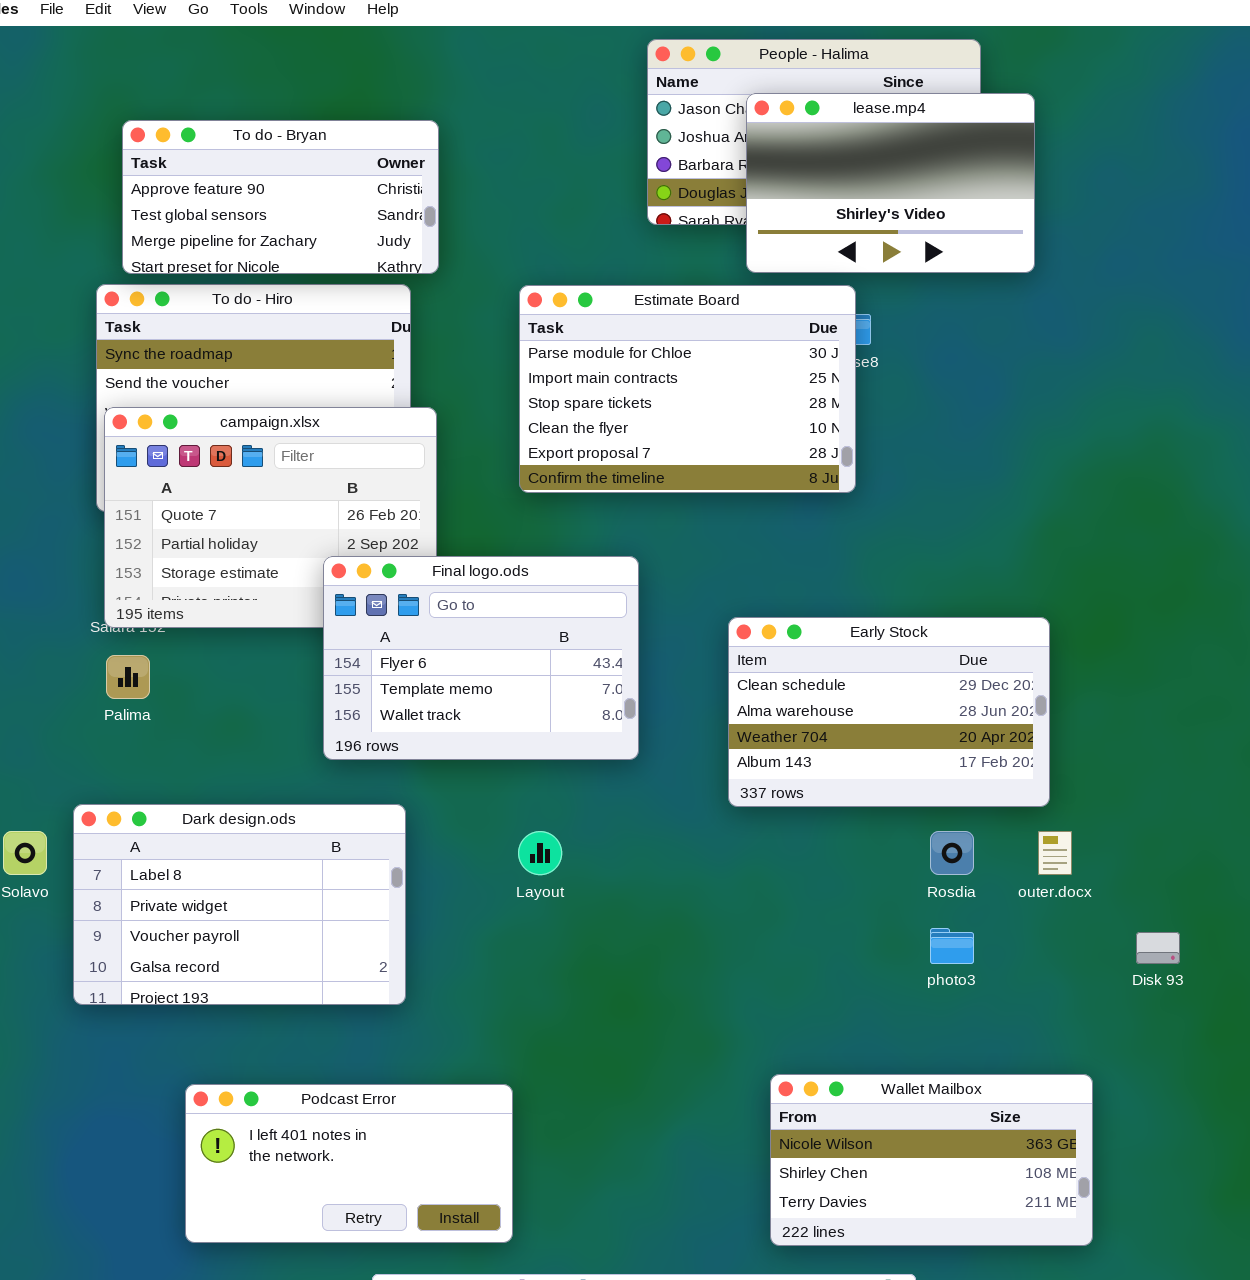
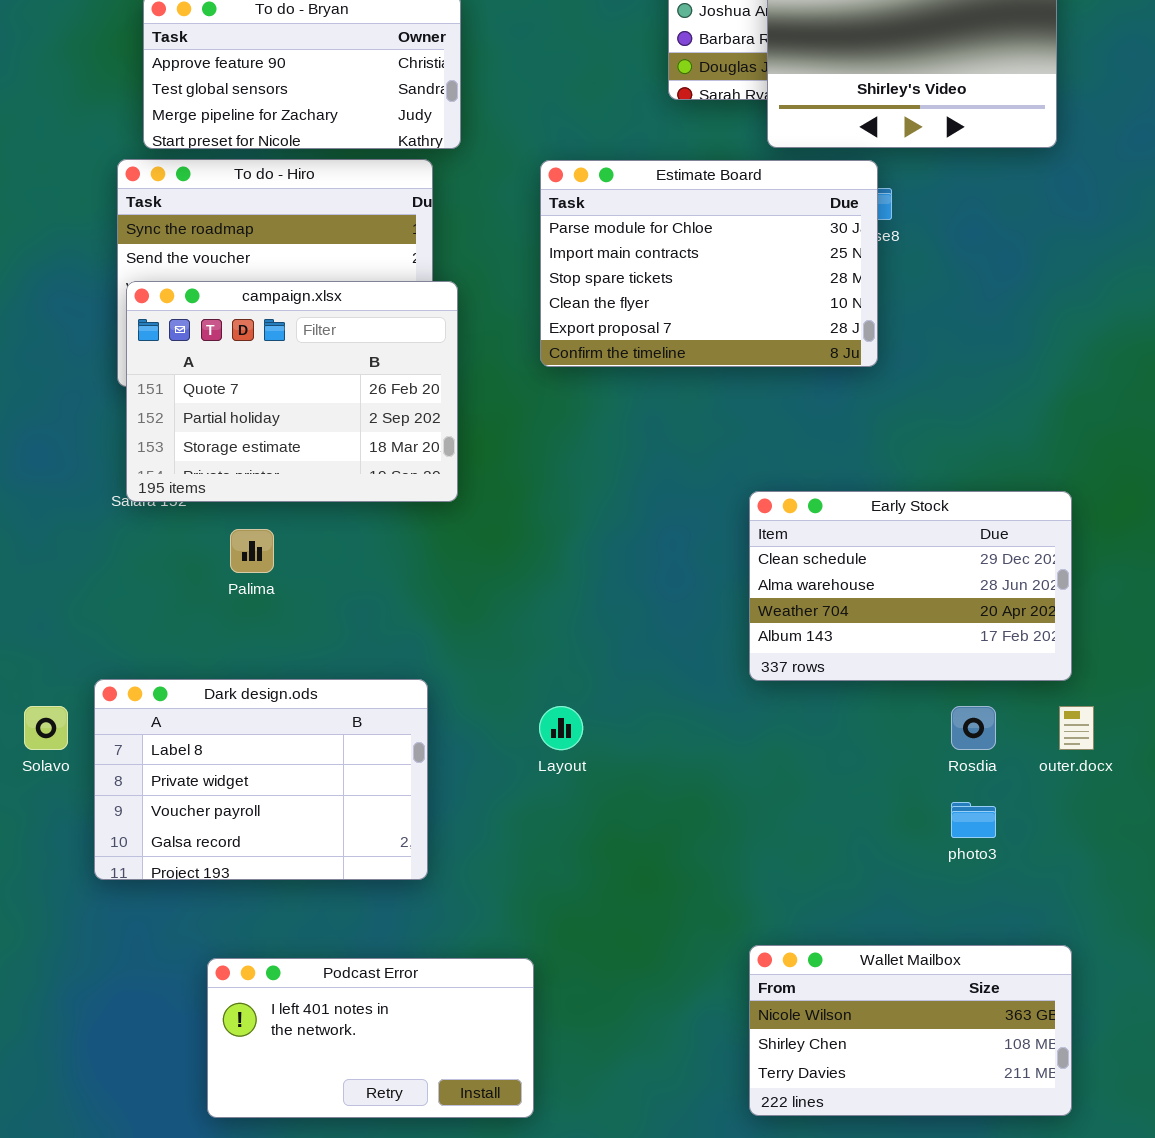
Final logo.ods: [323,556,639,760] -> none, closed
Palima: [106,655,150,699] -> [230,529,274,573], moved
Wallet Mailbox: [770,1074,1093,1246] -> [749,945,1072,1116], moved

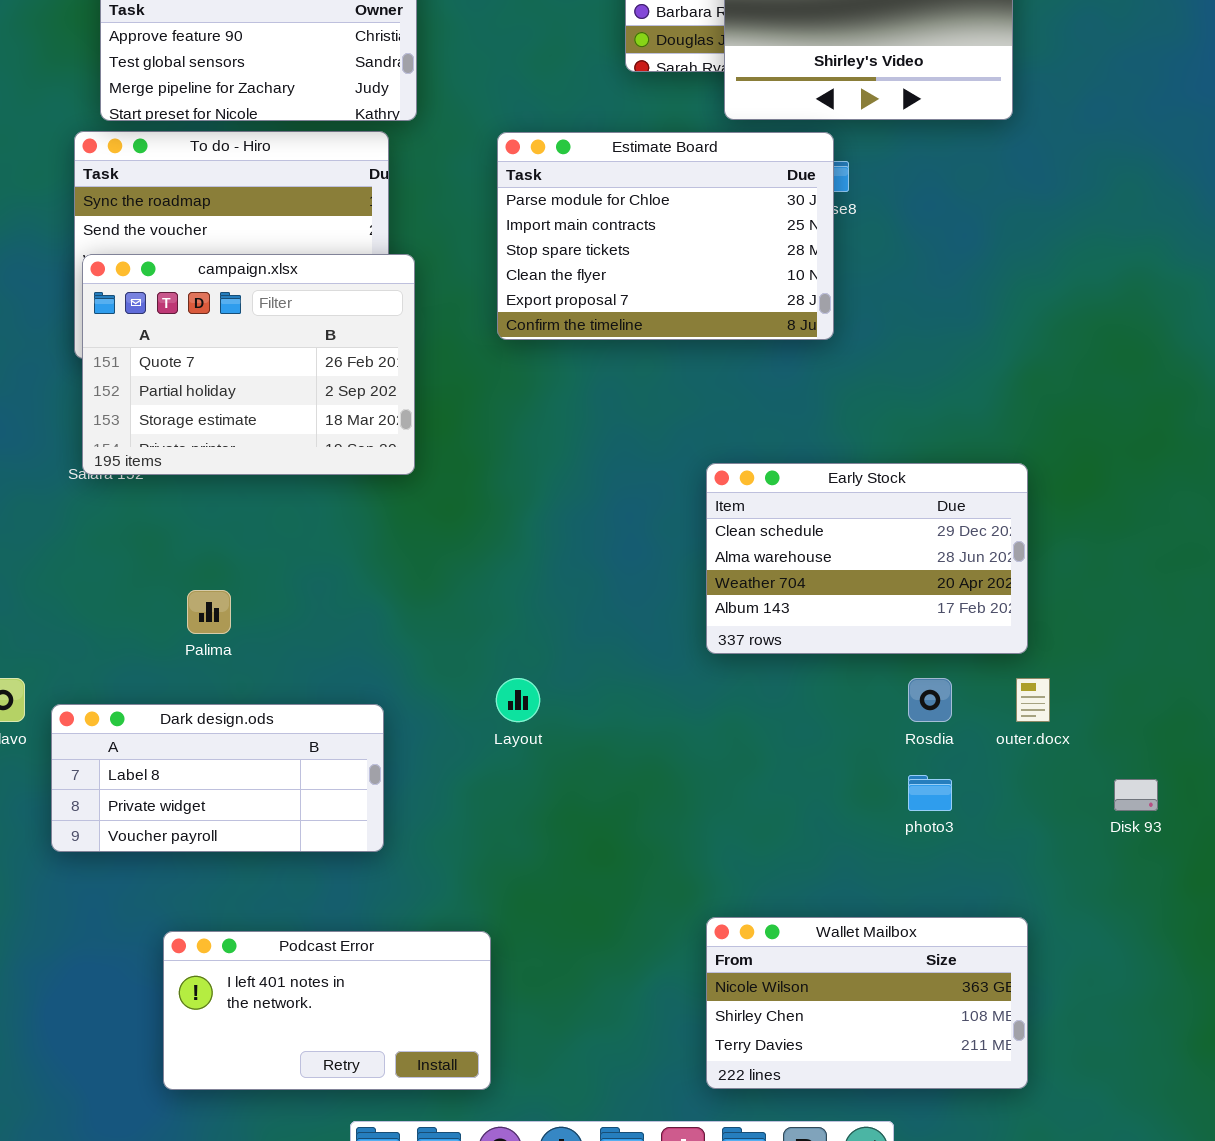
Palima: [230,529,274,573] -> [187,590,231,634], moved
Dark design.ods: [94,679,428,880] -> [51,704,384,852], resized

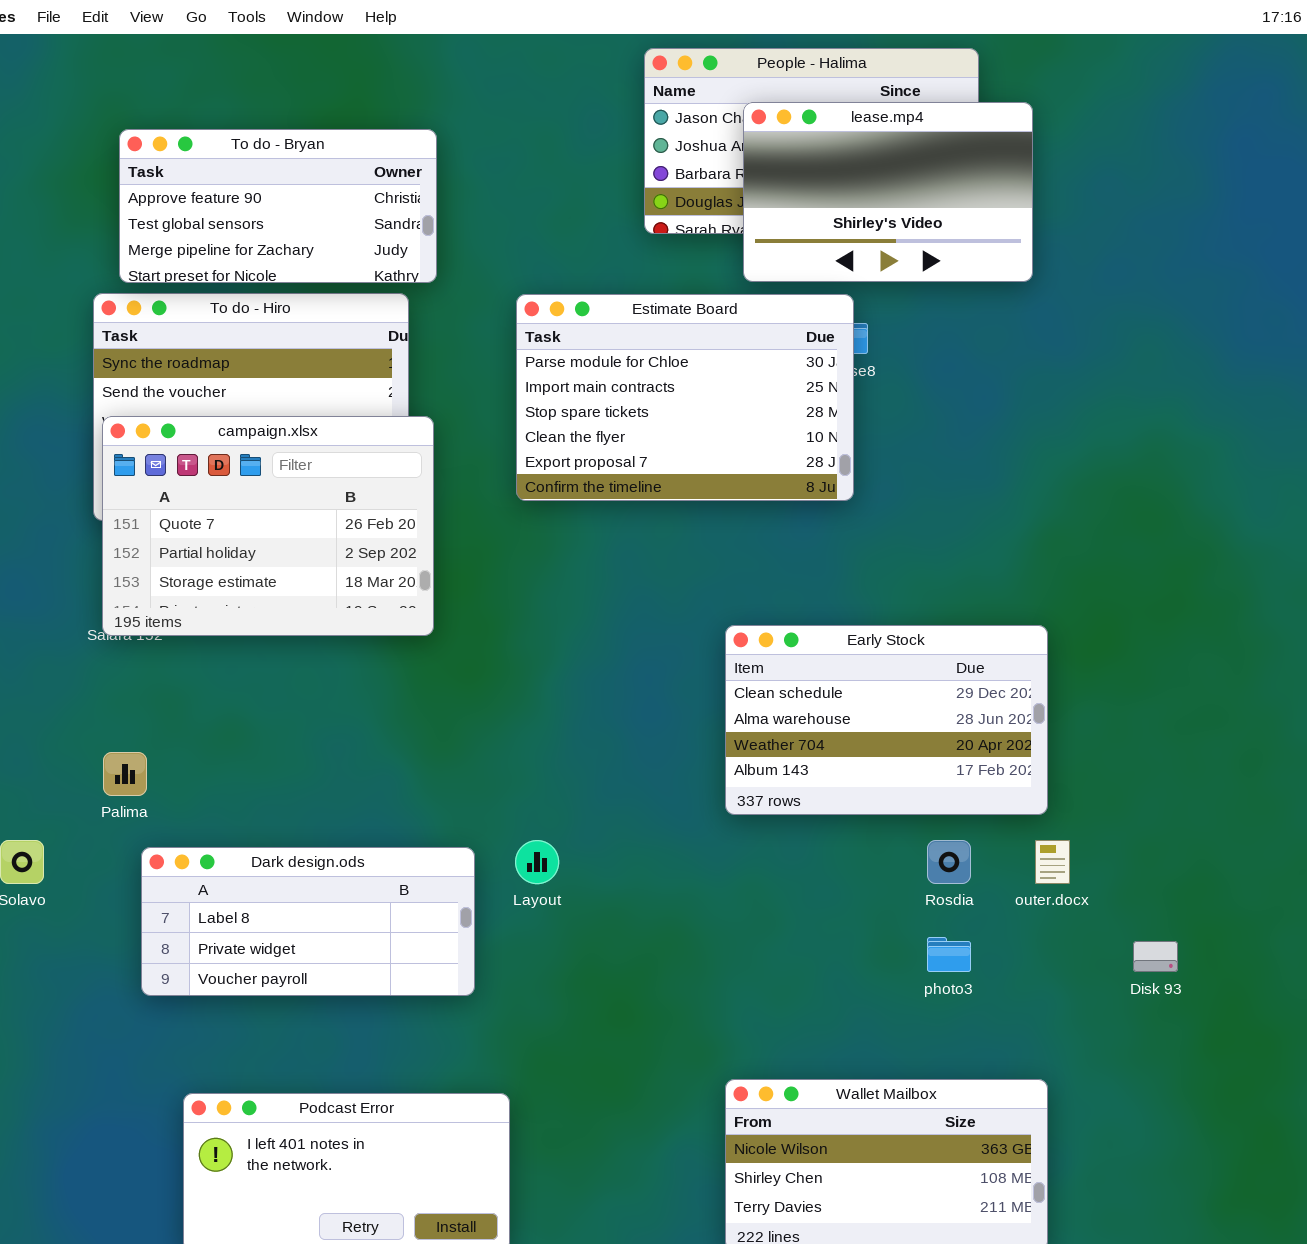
Palima: [187,590,231,634] -> [103,752,147,796], moved
Dark design.ods: [51,704,384,852] -> [141,847,475,996], moved

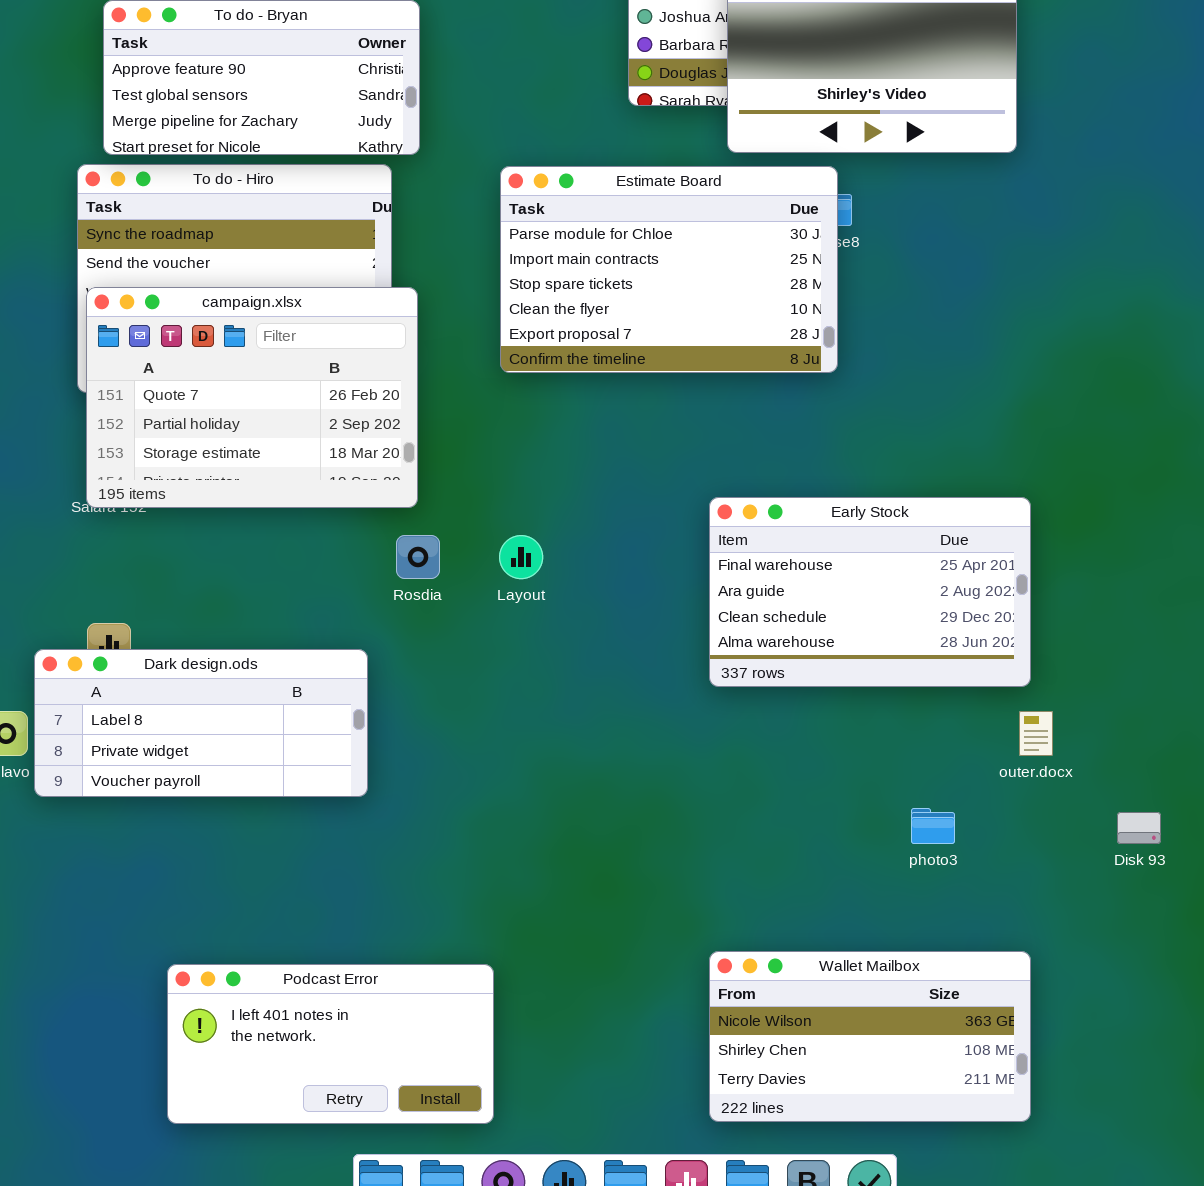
Early Stock: [725,625,1048,815] -> [709,497,1031,687], scrolled up 2 rows
Layout: [515,840,559,884] -> [499,535,543,579], moved
Rosdia: [927,840,971,884] -> [396,535,440,579], moved
Dark design.ods: [141,847,475,996] -> [34,649,368,797], moved

